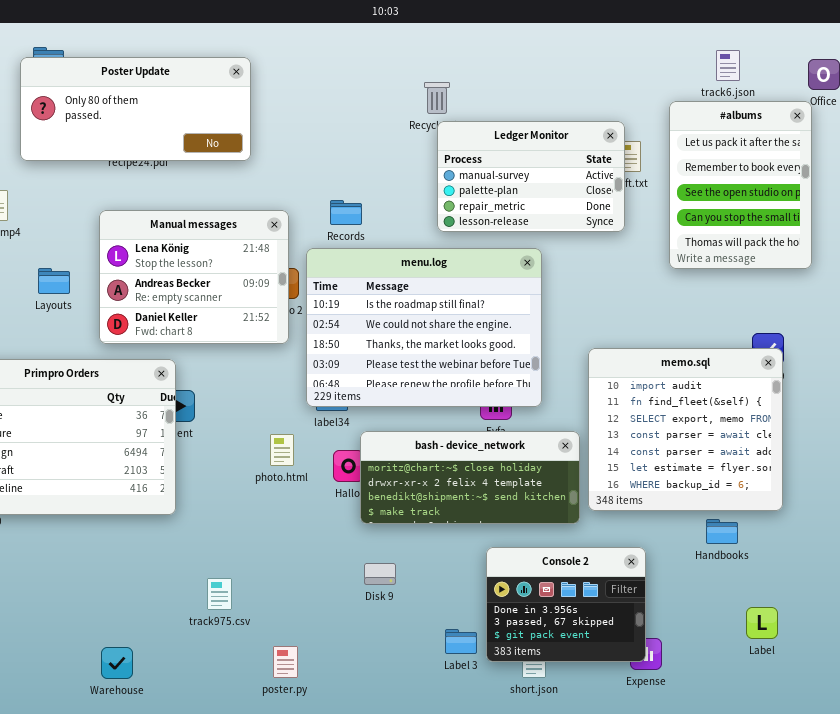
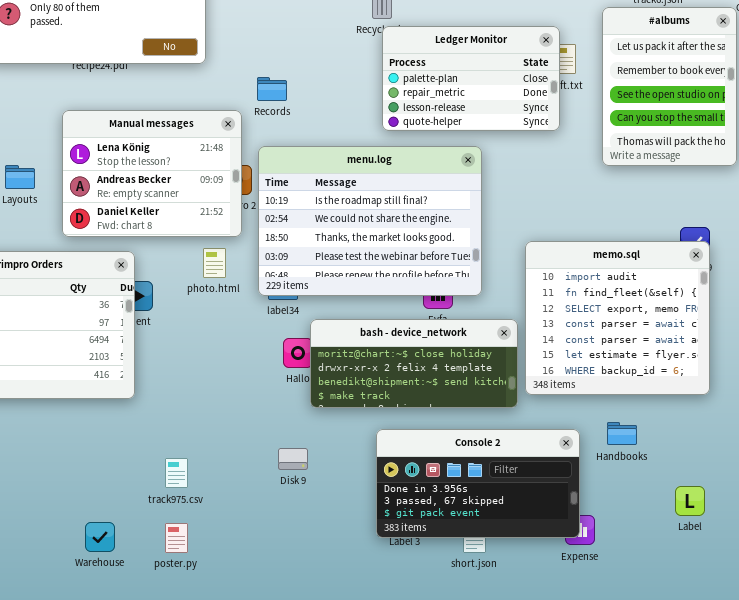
Ledger Monitor: [437,121,625,232] -> [382,26,560,131], scrolled down 1 row
Records: [330,200,362,225] -> [257,77,287,101], moved
photo.html: [270,434,294,466] -> [203,248,226,278], moved
Handbooks: [706,519,738,544] -> [607,422,637,445], moved
Console 2: [486,547,646,662] -> [376,429,580,538], resized
Disk 9: [364,563,396,585] -> [278,448,308,470], moved
poster.py: [273,646,298,678] -> [165,523,188,553], moved
Warehouse: [101,647,133,679] -> [85,522,115,552], moved

